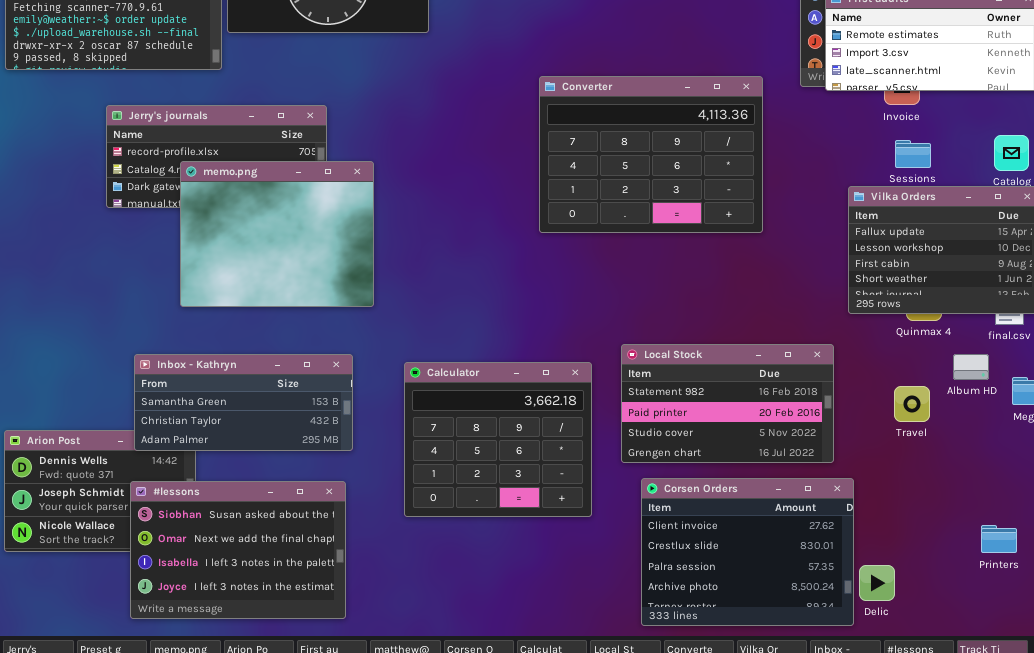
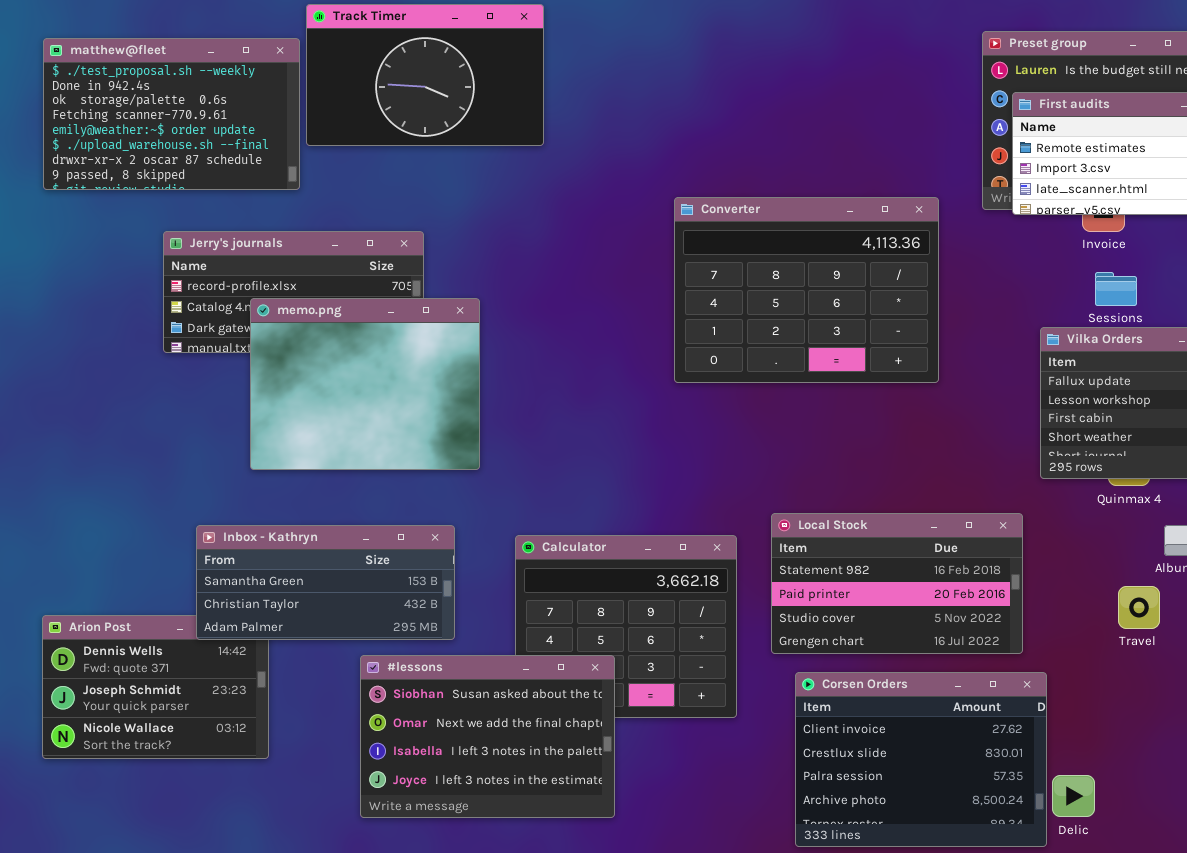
Travel: [894,386,930,422] -> [1118,586,1160,629], moved
#lessons: [130,481,346,619] -> [360,655,615,818], moved

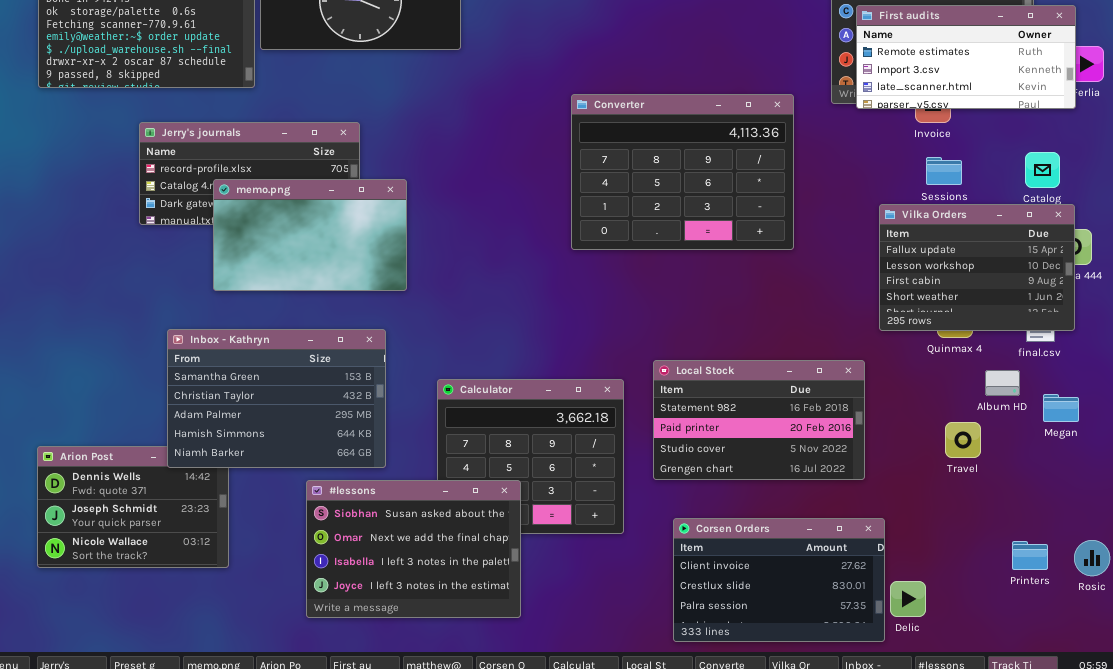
memo.png: [250,298,480,470] -> [213,179,407,291], resized
Inbox - Kathryn: [196,525,455,640] -> [167,329,386,468], resized
Corsen Orders: [795,672,1047,847] -> [673,518,885,642], resized

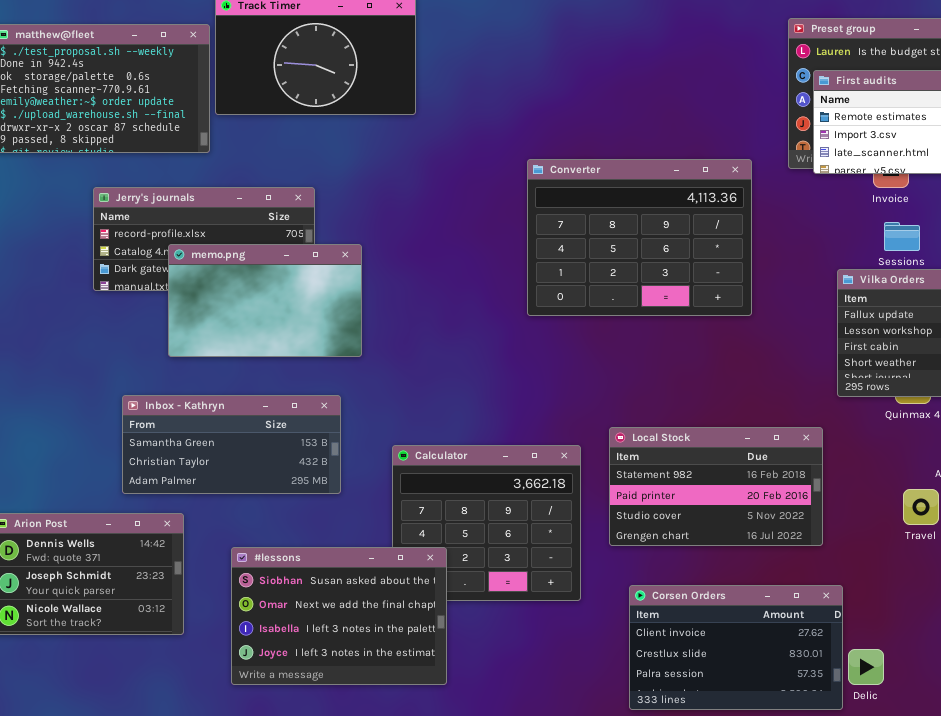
Inbox - Kathryn: [167,329,386,468] -> [122,395,341,494], resized
#lessons: [306,480,521,618] -> [231,547,447,685], moved

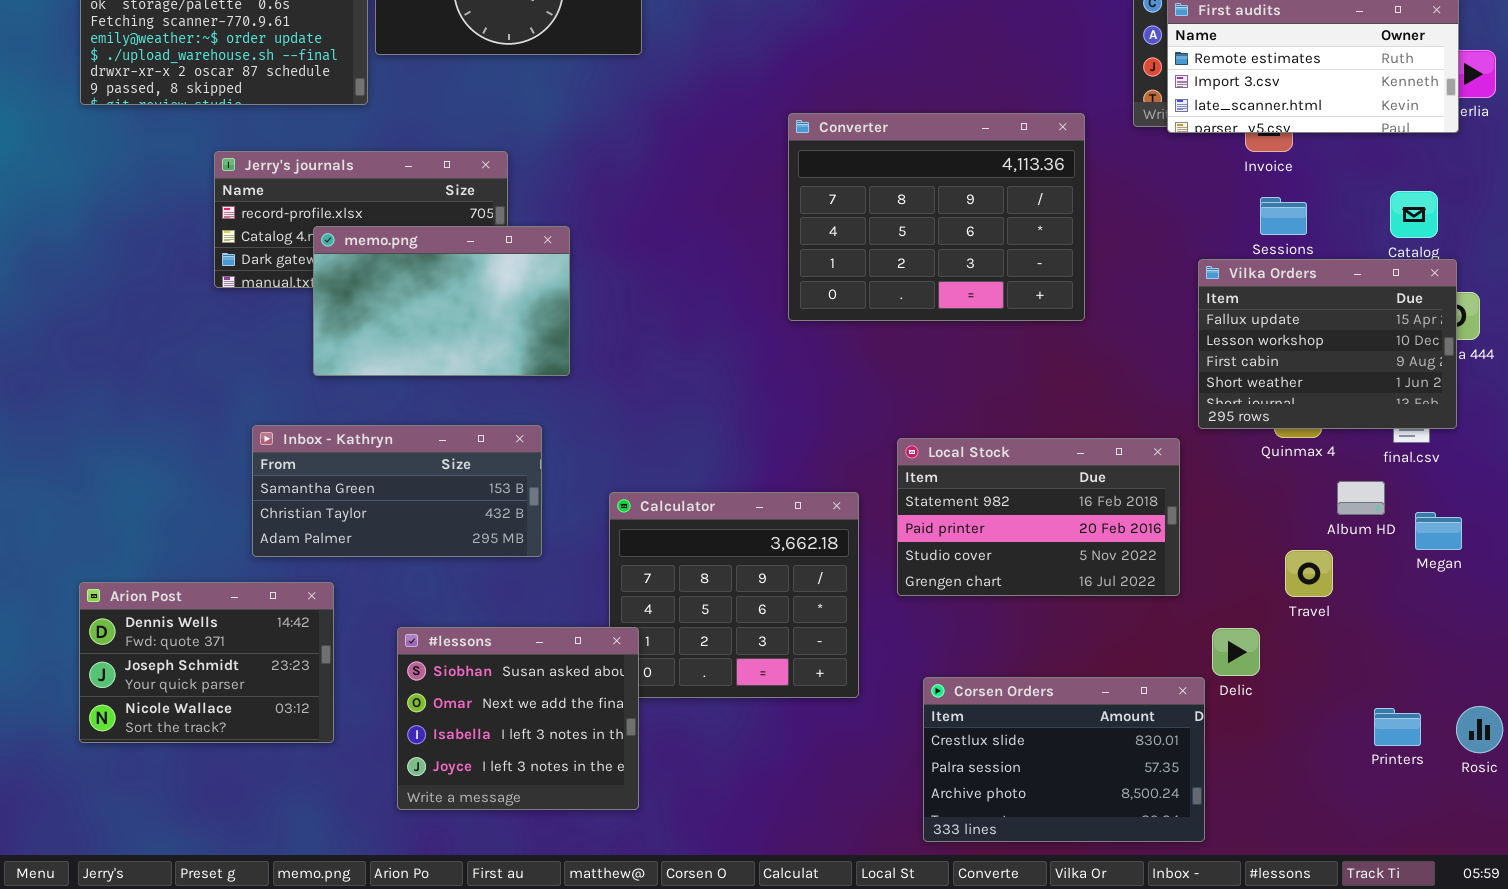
Local Stock: [609,427,823,546] -> [897,438,1180,596], moved
#lessons: [231,547,447,685] -> [397,627,639,810], resized
Corsen Orders: [629,585,843,710] -> [923,677,1205,842], scrolled down 1 row
Delic: [848,649,884,685] -> [1212,628,1260,676], moved

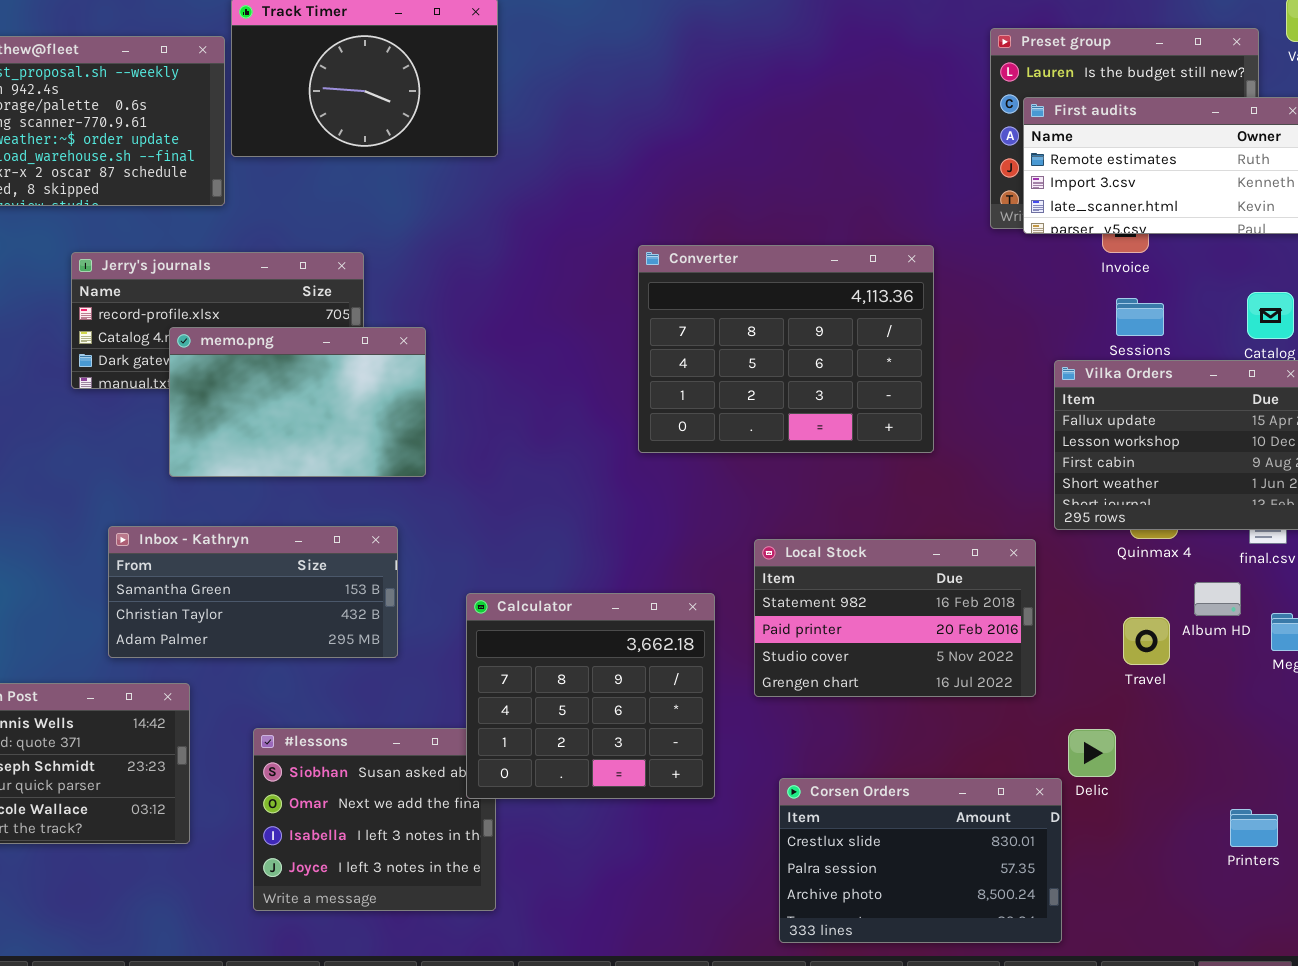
Converter: [788,113,1085,321] -> [638,245,934,453], moved
Calculator: [609,492,859,698] -> [466,593,715,799], raised
Travel: [1285,550,1333,597] -> [1123,617,1170,665], moved

